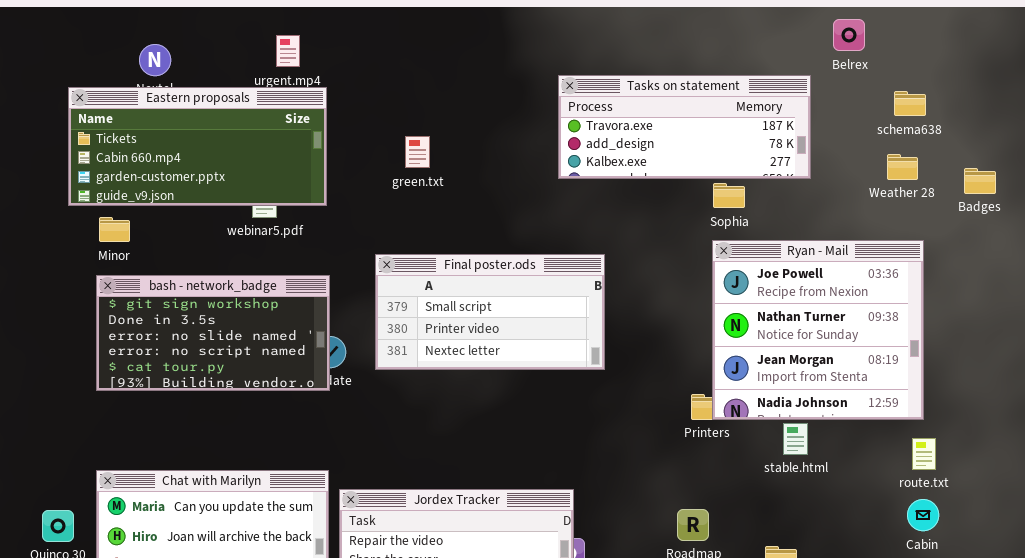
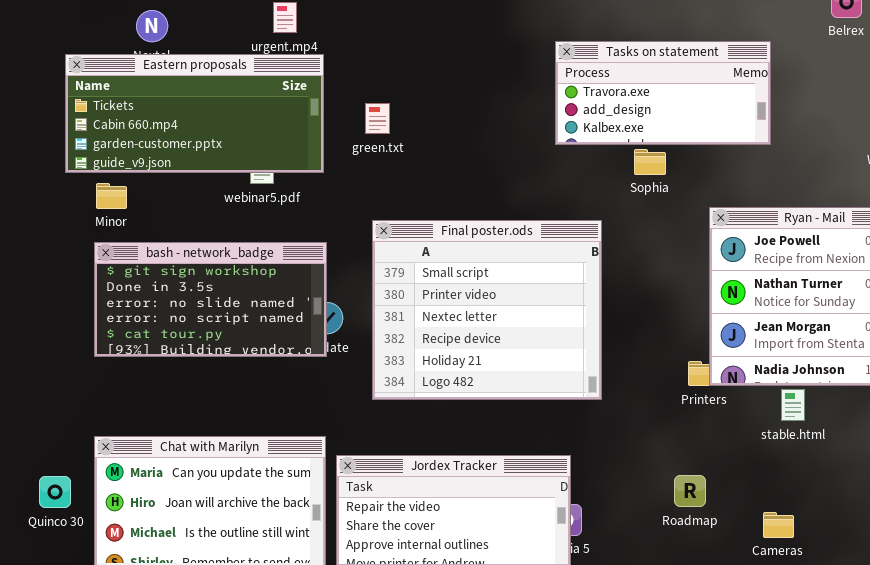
Tasks on statement: [558,75,811,179] -> [555,41,771,145], resized
green.txt: [405,136,430,168] -> [365,103,390,134], moved
Sophia: [713,183,745,208] -> [634,149,666,175], moved
Final poster.ods: [375,254,605,370] -> [372,220,602,400], resized

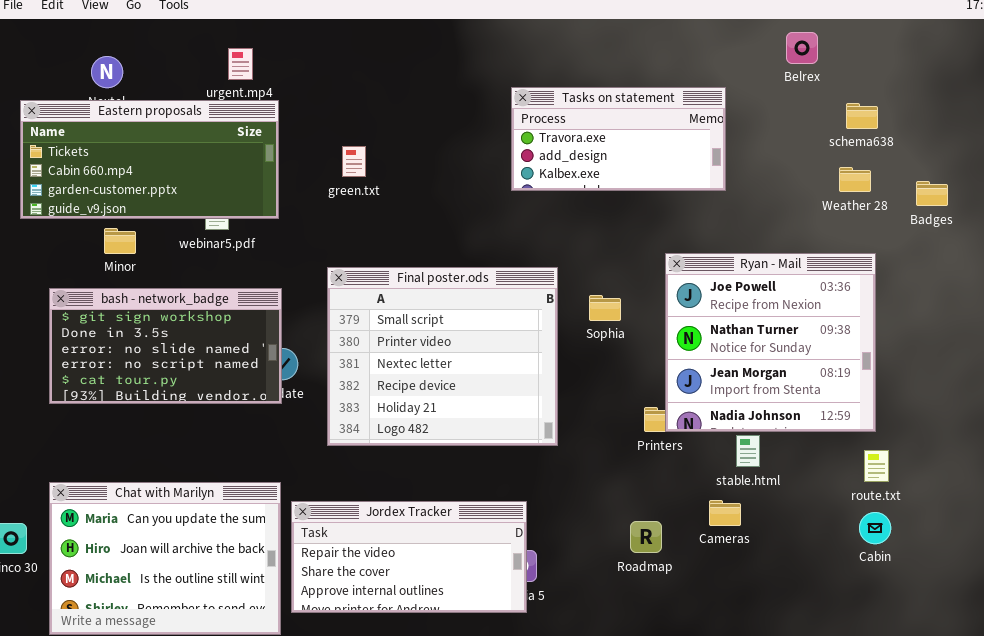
green.txt: [365,103,390,134] -> [342,146,366,177], moved
Sophia: [634,149,666,175] -> [589,295,621,321], moved
Minor: [96,183,127,209] -> [104,228,136,254], moved
Cameras: [763,512,794,538] -> [709,500,741,526], moved

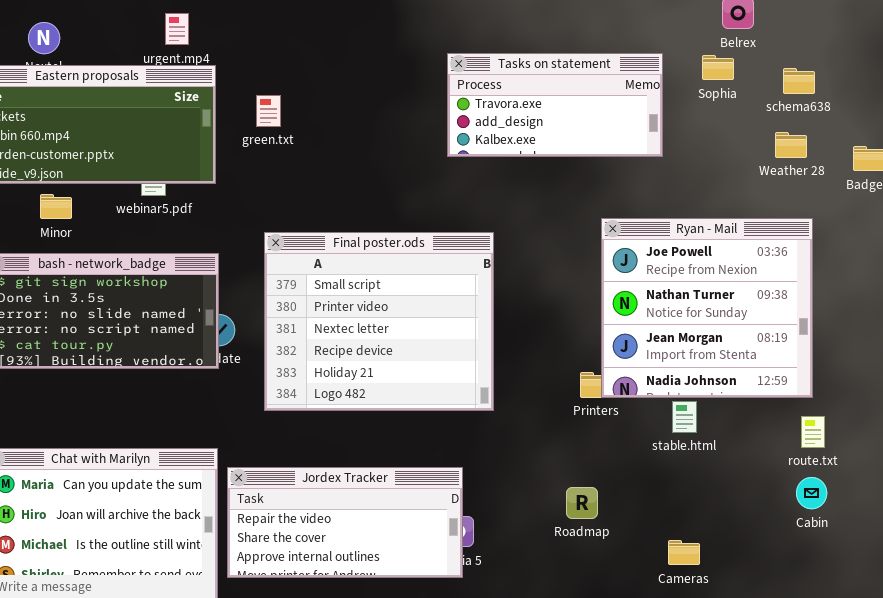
green.txt: [342,146,366,177] -> [256,95,281,127], moved
Sophia: [589,295,621,321] -> [702,55,734,80], moved
Cameras: [709,500,741,526] -> [668,540,700,565], moved

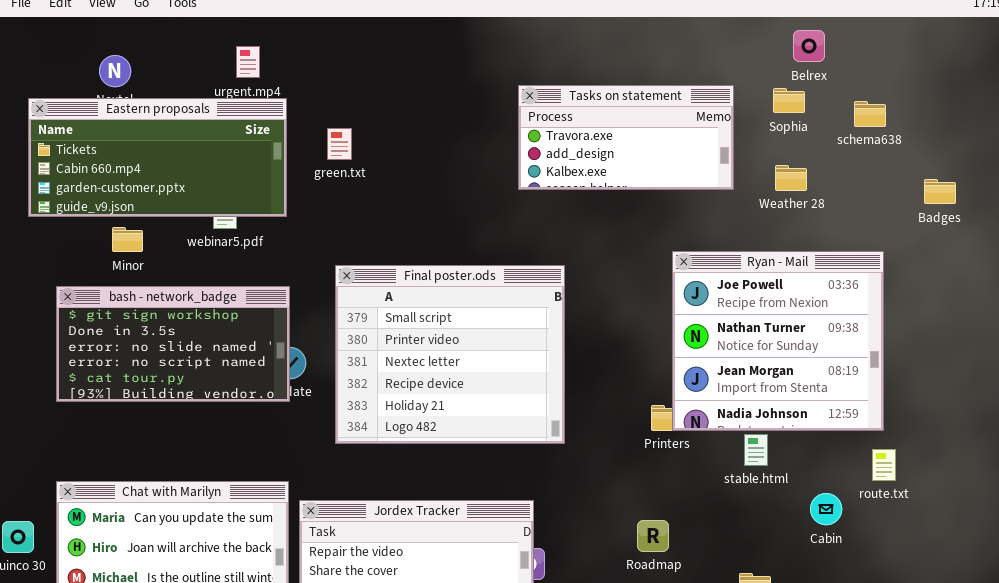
Weather 28: [775,132,807,158] -> [775,165,807,191], moved
Cabin: [796,477,827,509] -> [810,493,842,525], moved

